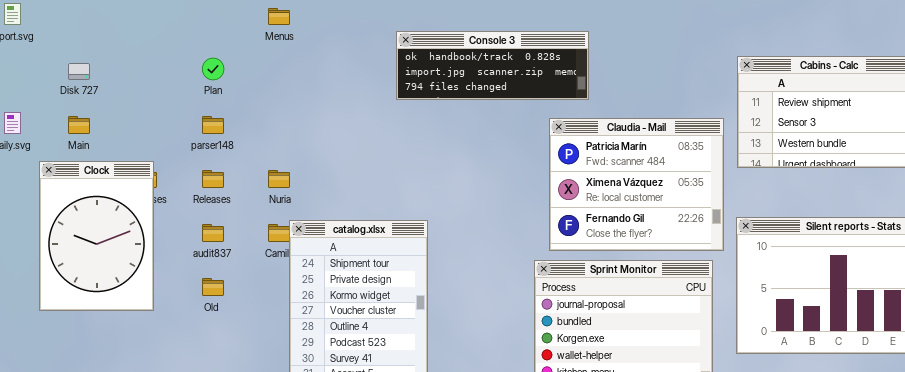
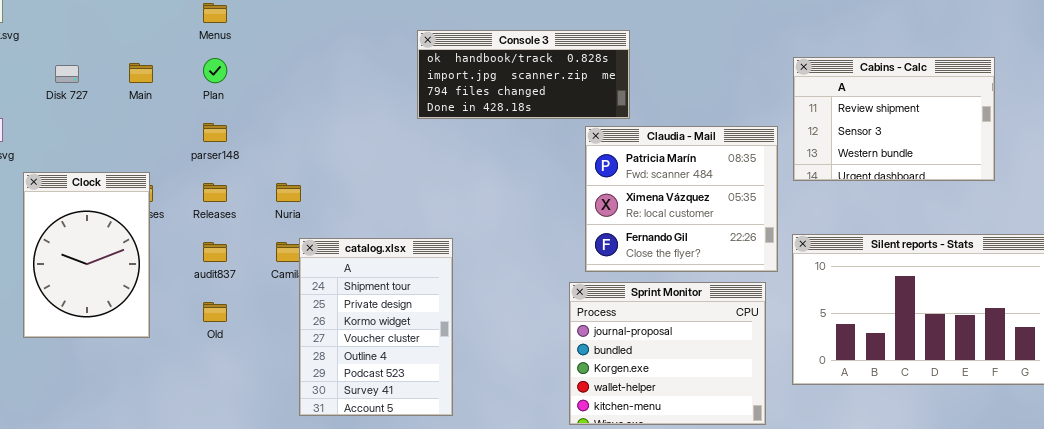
Menus: [268,8,290,25] -> [203,3,227,23], moved
Console 3: [396,31,589,100] -> [417,30,630,119], resized
Main: [68,116,90,134] -> [129,63,153,83], moved

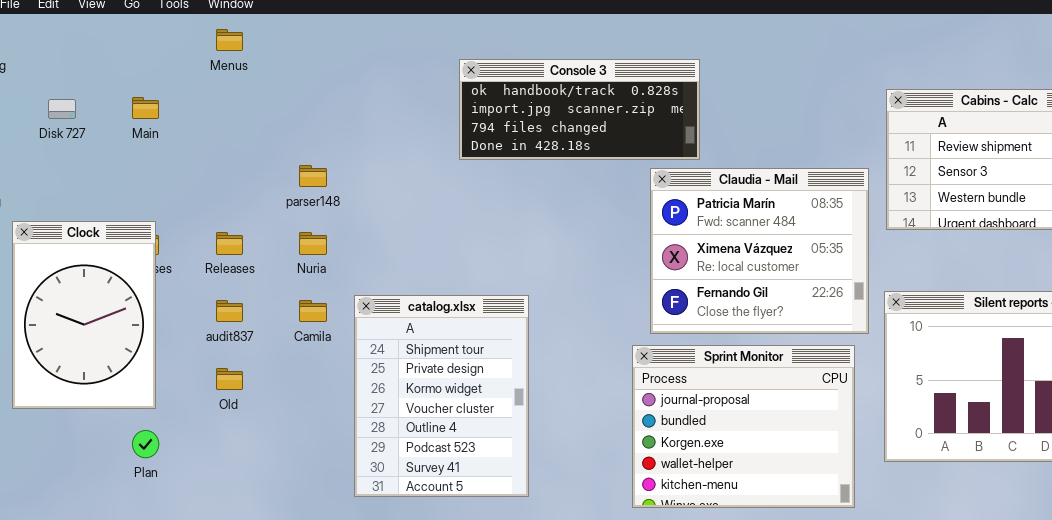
Plan: [203,58,227,83] -> [132,430,159,458], moved
parser148: [203,123,227,142] -> [299,165,327,187], moved
catalog.xlsx: [299,238,453,416] -> [354,295,529,497], moved

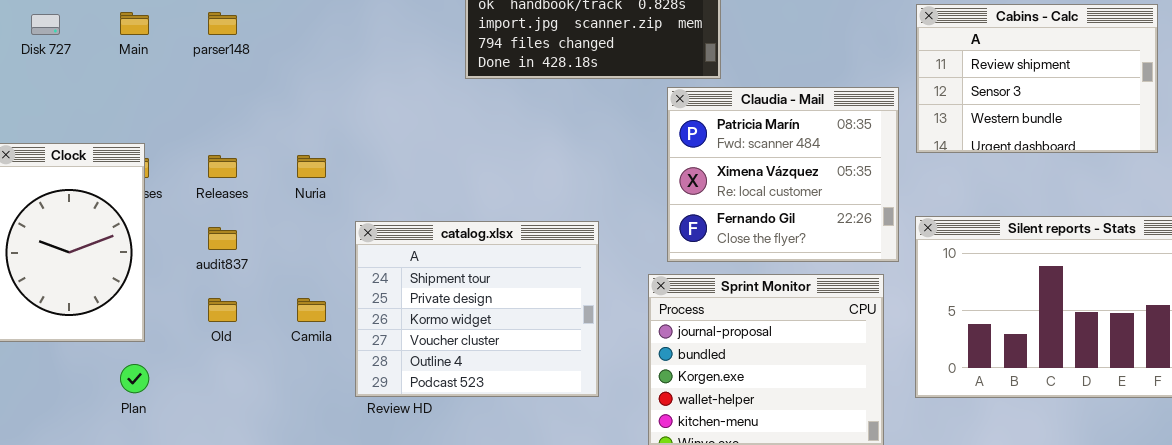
parser148: [299,165,327,187] -> [208,12,237,35], moved
catalog.xlsx: [354,295,529,497] -> [355,221,599,397], resized
Camila: [299,300,327,322] -> [297,298,326,322], moved

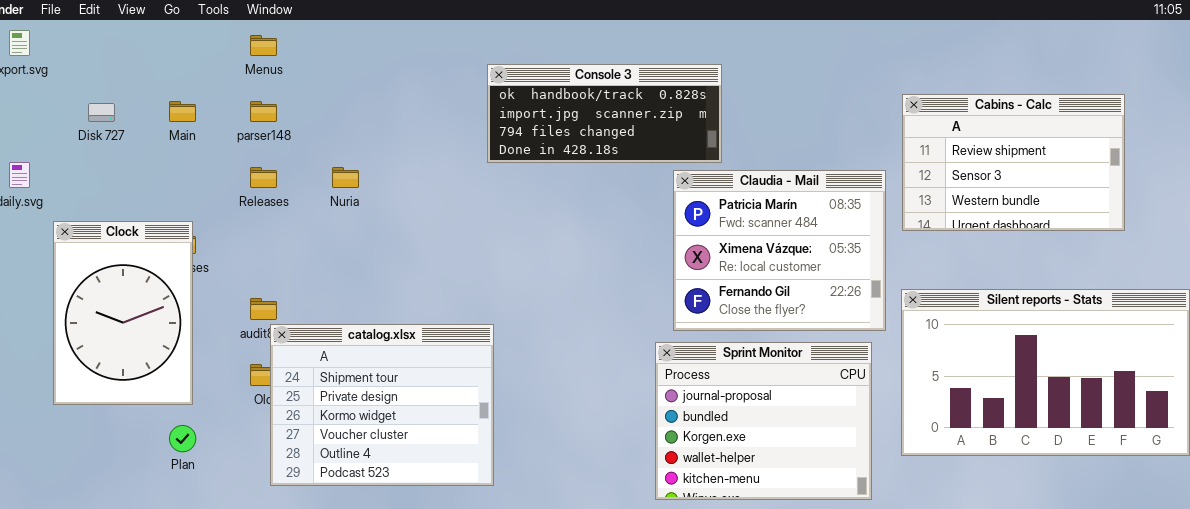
Releases: [208,155,237,178] -> [250,167,277,188], moved
Nuria: [297,155,326,178] -> [332,167,359,188], moved
catalog.xlsx: [355,221,599,397] -> [270,324,494,486], moved

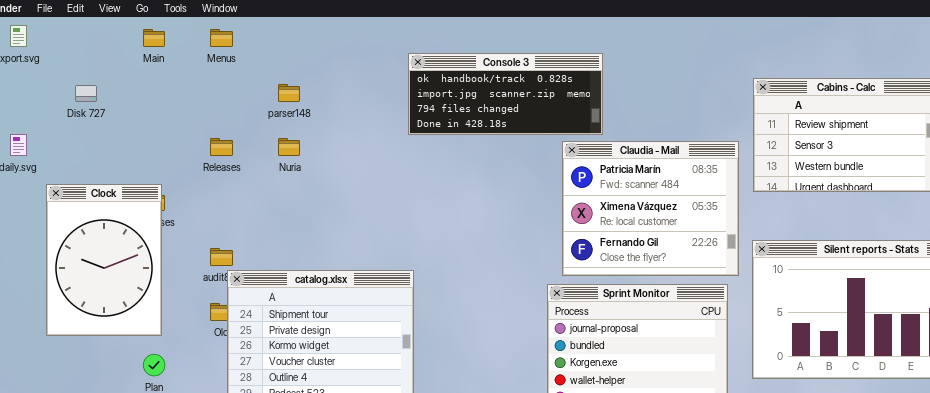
Main: [169,101,196,122] -> [143,29,165,47], moved
parser148: [250,101,277,122] -> [278,84,300,102], moved

